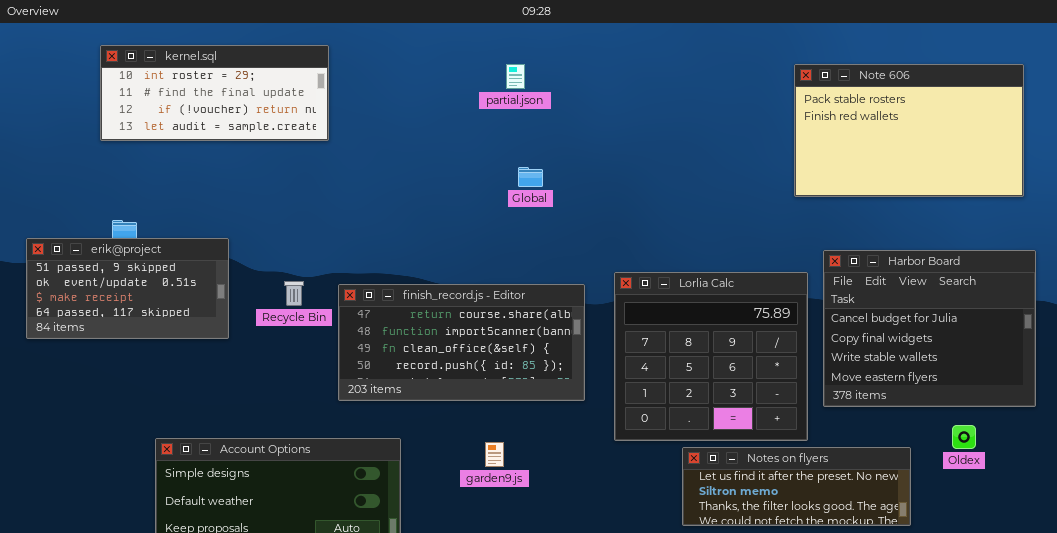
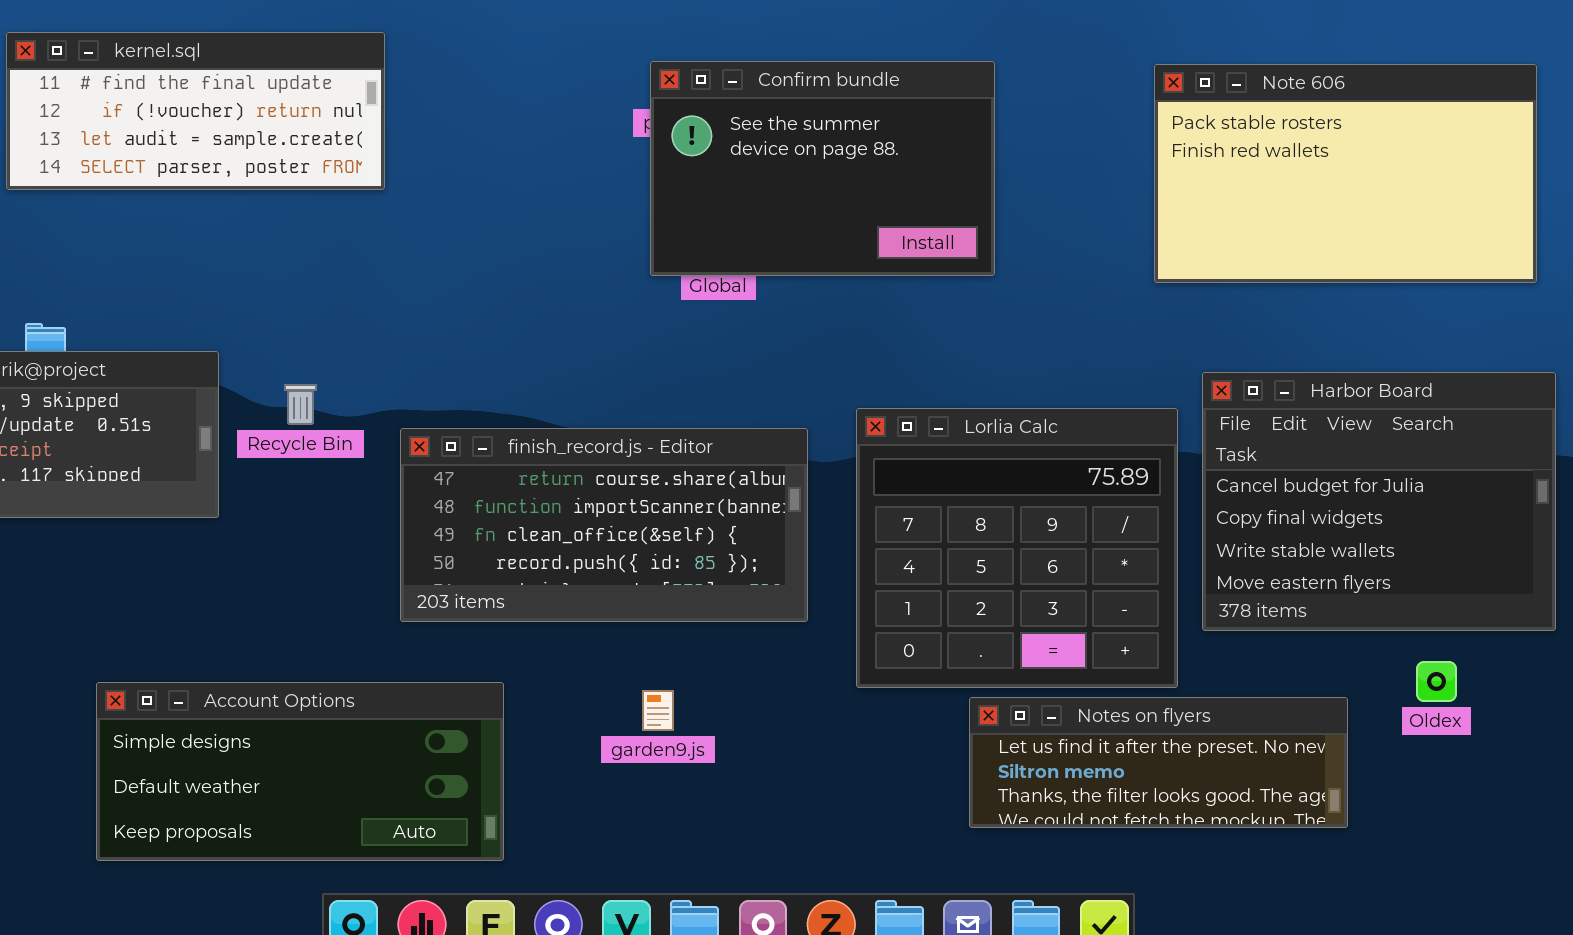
kernel.sql: [100,45,329,141] -> [6,32,385,190], scrolled down 1 row
Confirm bundle: none -> [650,61,995,276], opened
Recycle Bin: [284,281,304,306] -> [284,384,317,425], moved

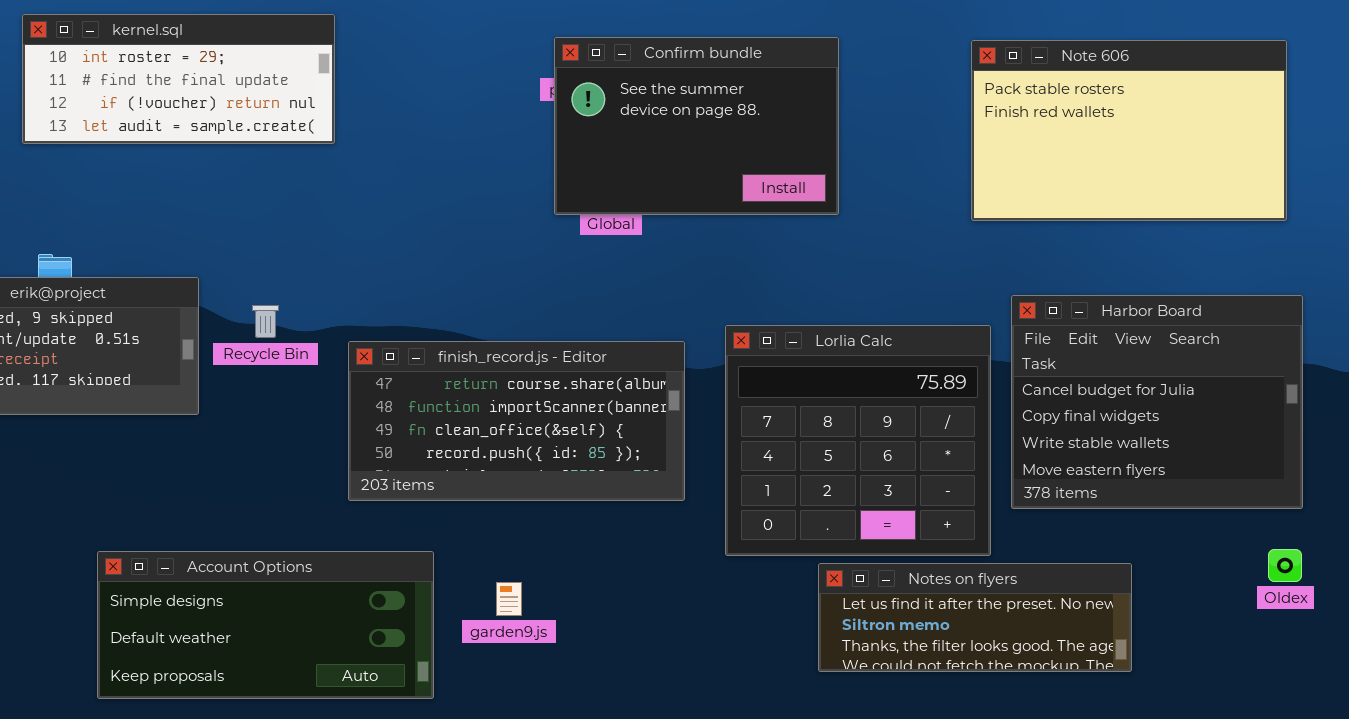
kernel.sql: [6,32,385,190] -> [22,14,335,144], scrolled up 1 row
Oldex: [1416,661,1457,702] -> [1268,549,1302,582], moved
garden9.js: [642,690,674,731] -> [496,582,522,616], moved

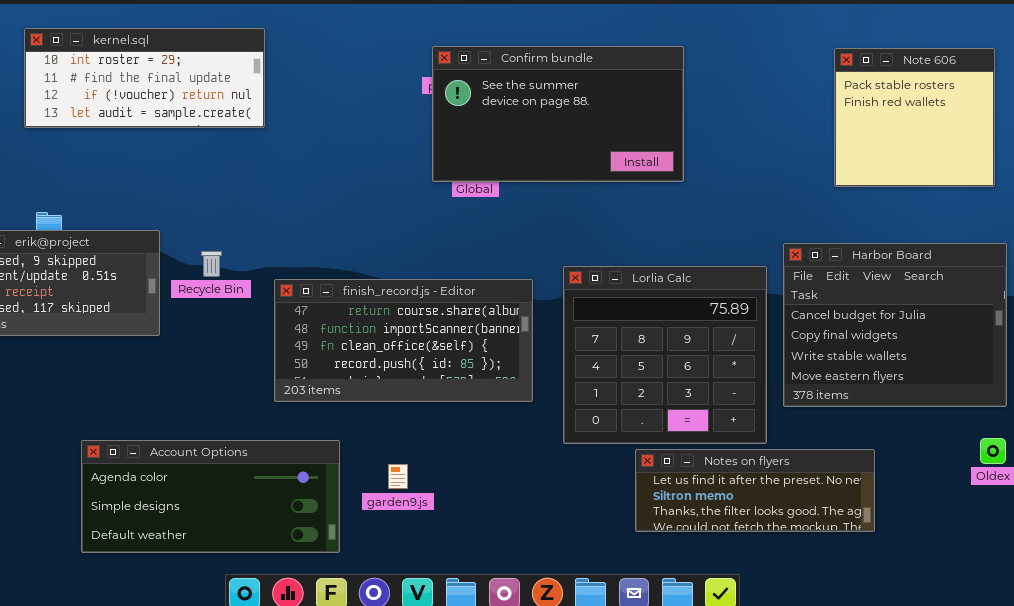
Confirm bundle: [554,37,839,215] -> [432,46,684,182], resized
Note 606: [971,40,1287,221] -> [834,48,995,187], resized
Account Options: [97,551,434,699] -> [81,440,340,553], scrolled up 1 row

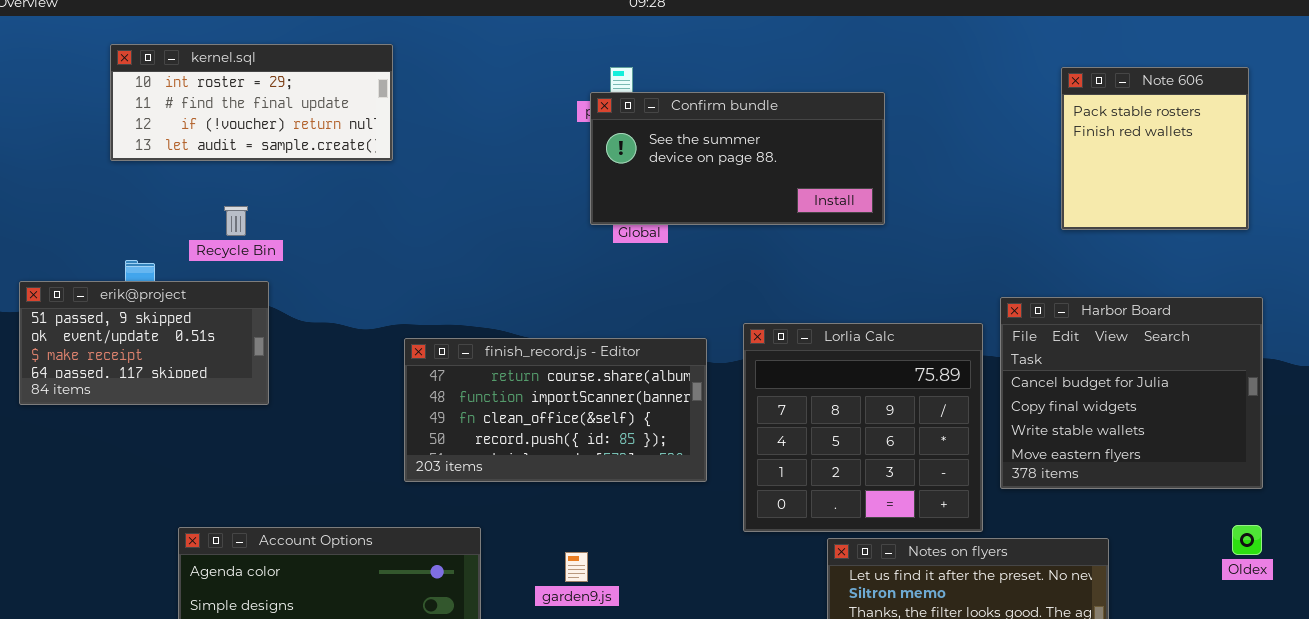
Confirm bundle: [432,46,684,182] -> [590,92,885,225], resized
Recycle Bin: [201,251,222,277] -> [224,206,248,236], moved
garden9.js: [388,464,408,489] -> [565,552,588,582], moved

